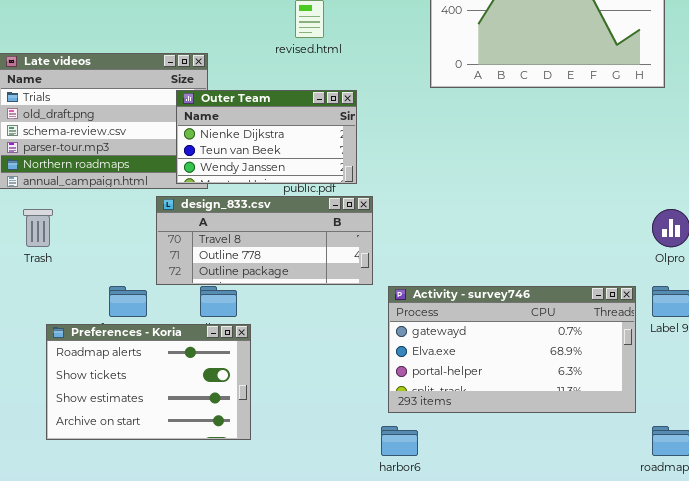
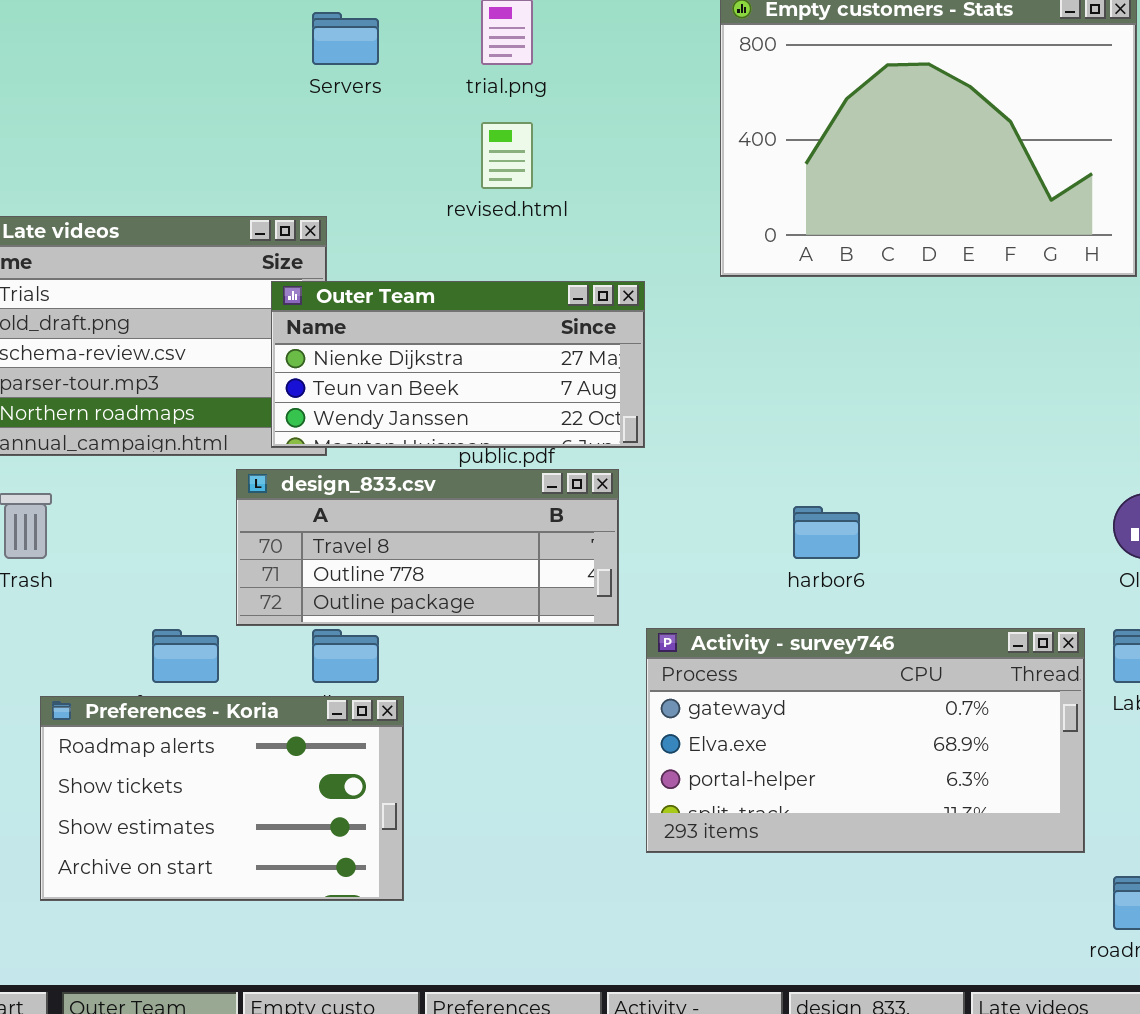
Outer Team: [176,90,357,184] -> [271,281,645,448], resized
harbor6: [381,426,418,456] -> [793,506,860,559], moved

